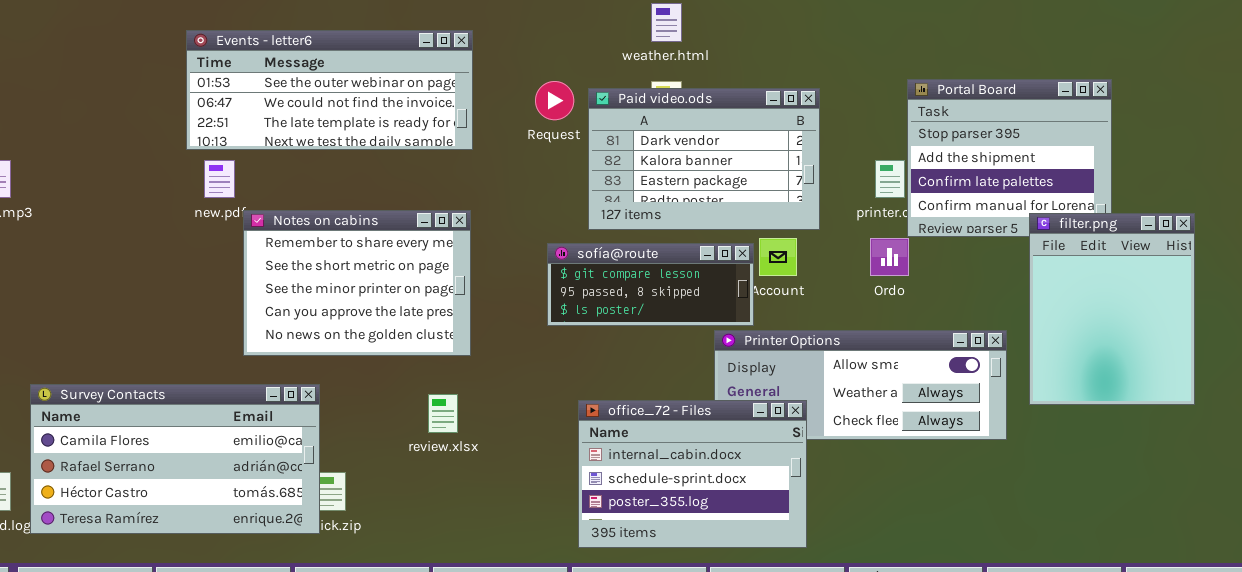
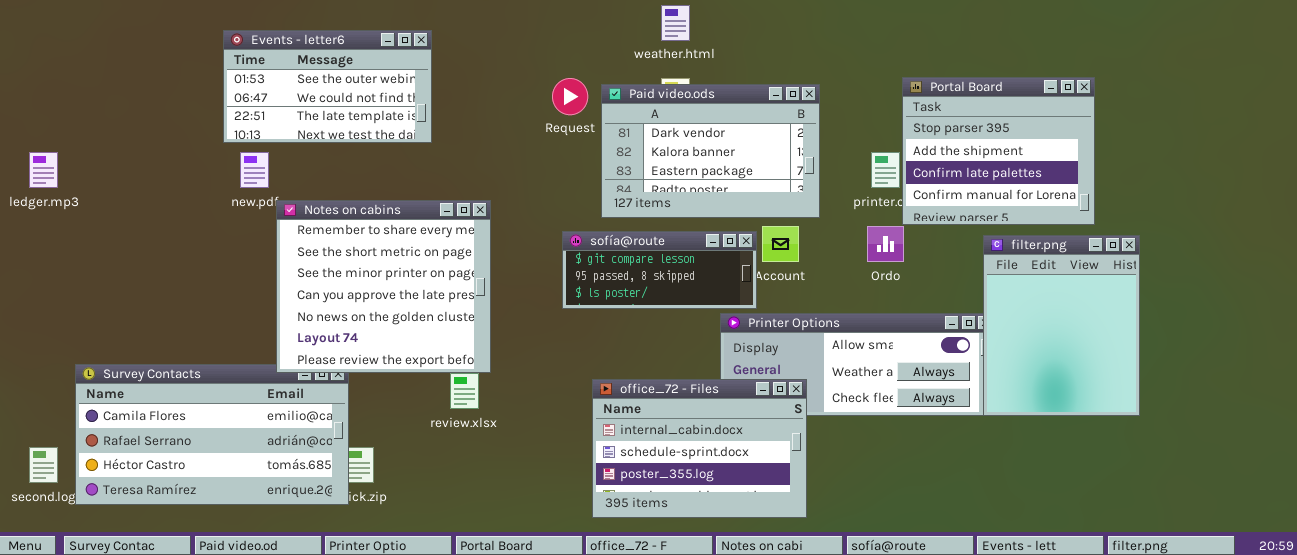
Events - letter6: [186,30,473,150] -> [223,30,432,143], resized
Notes on cabins: [243,210,471,356] -> [276,200,491,373], resized
filter.png: [1029,213,1195,405] -> [983,235,1140,416], moved

